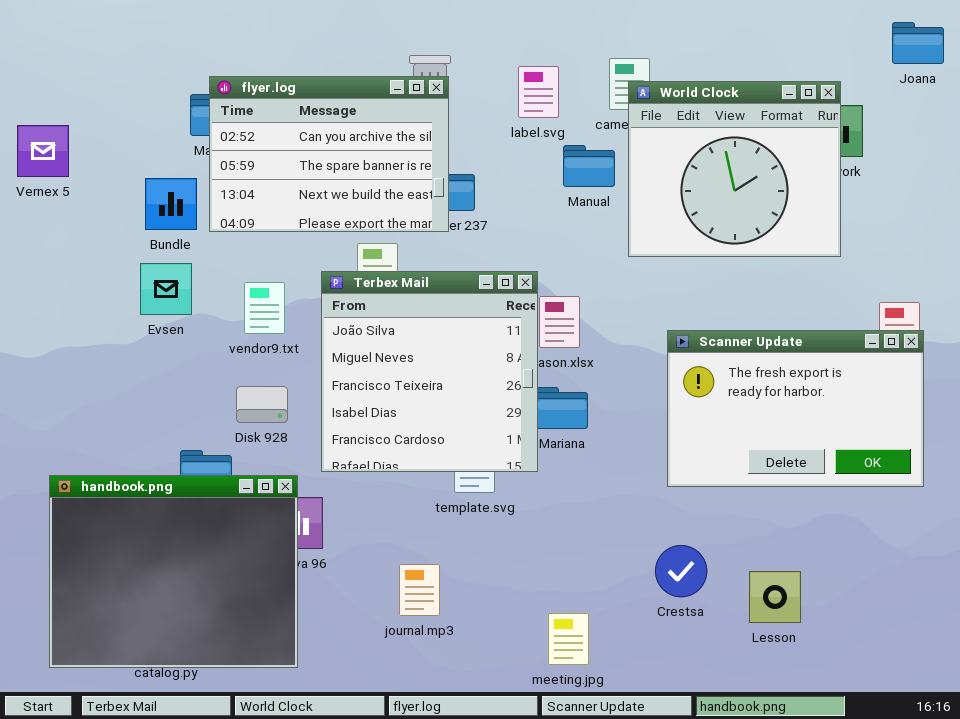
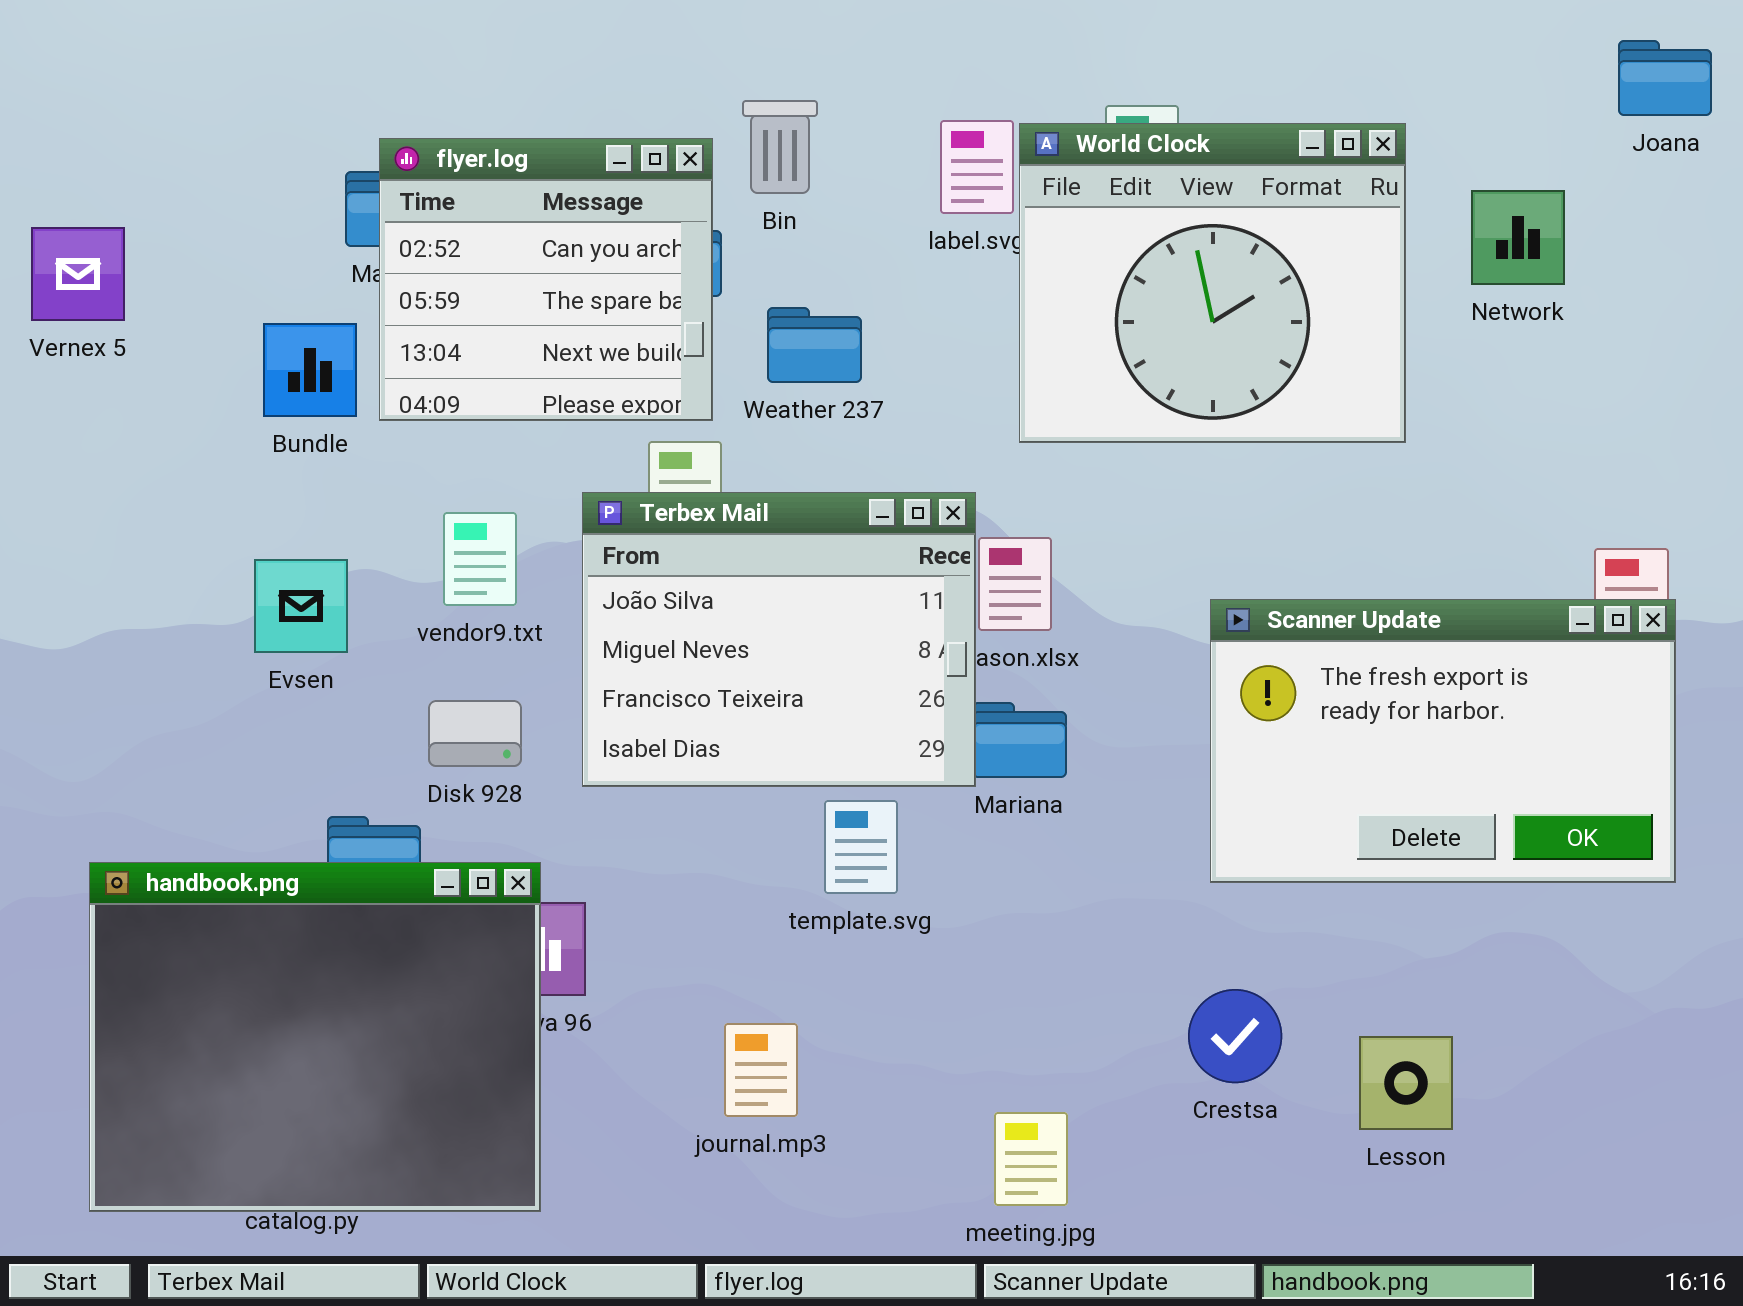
flyer.log: [209,76,449,232] -> [379,138,713,421], resized
World Clock: [628,81,841,257] -> [1019,123,1406,443], moved
Evsen: [140,263,192,315] -> [254,559,348,653], moved
Terbex Mail: [321,271,538,472] -> [582,492,976,787], resized

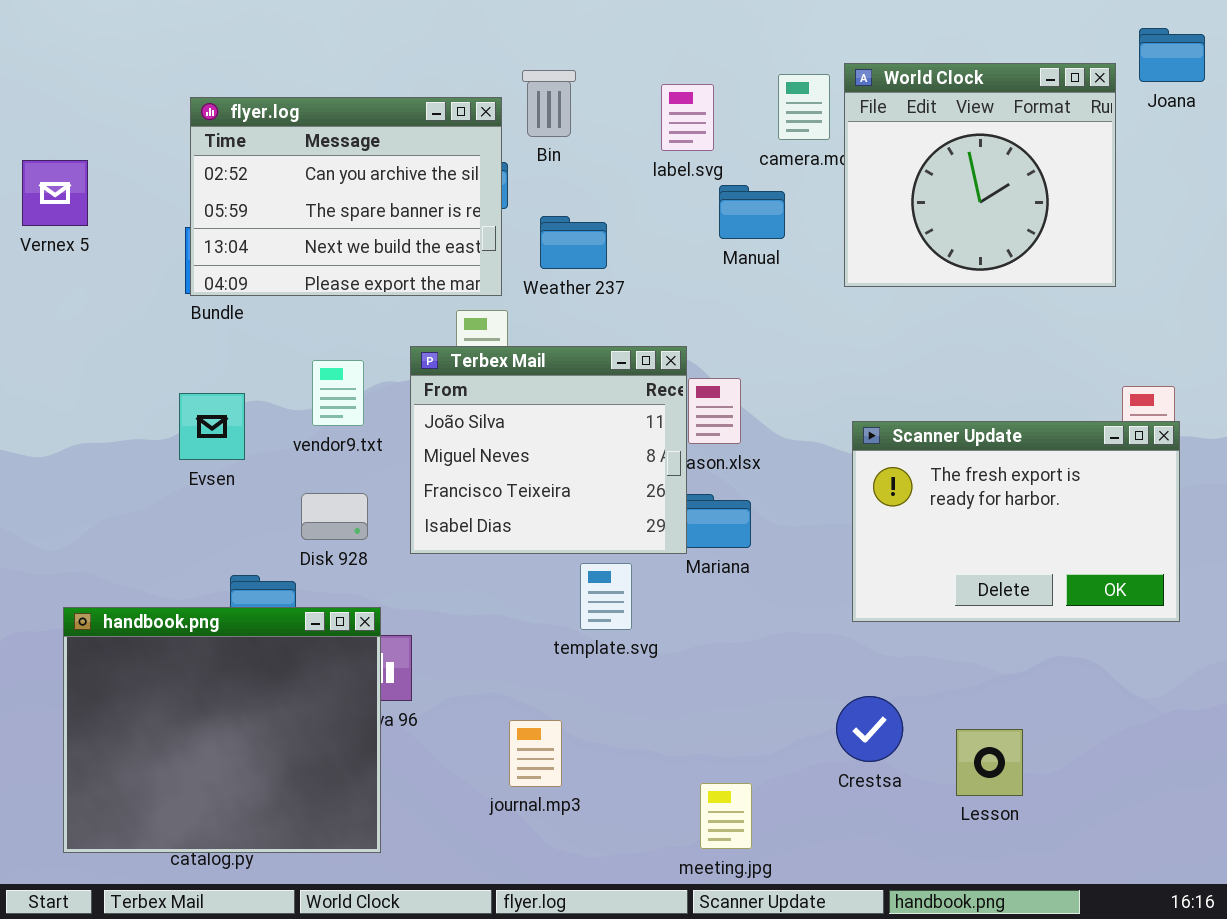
World Clock: [1019,123,1406,443] -> [844,63,1116,287], moved
flyer.log: [379,138,713,421] -> [190,97,502,296], resized

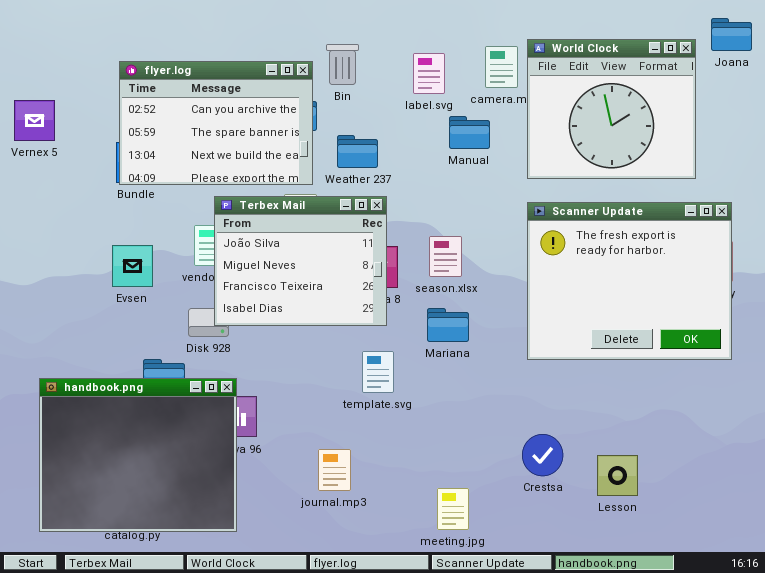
Terbex Mail: [410,346,687,554] -> [214,196,387,326], moved
Scanner Update: [852,421,1180,622] -> [527,202,732,360], moved, resized

